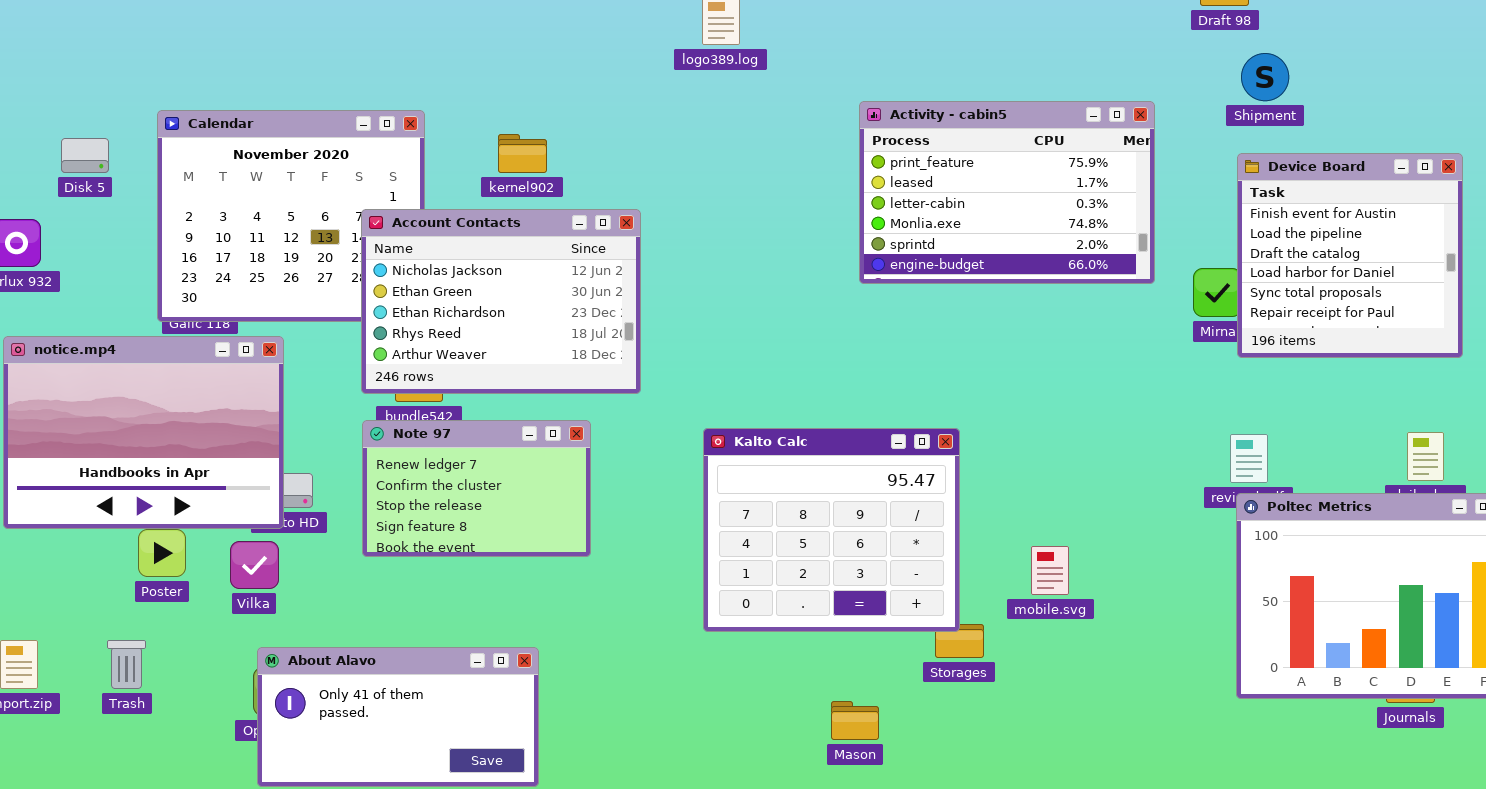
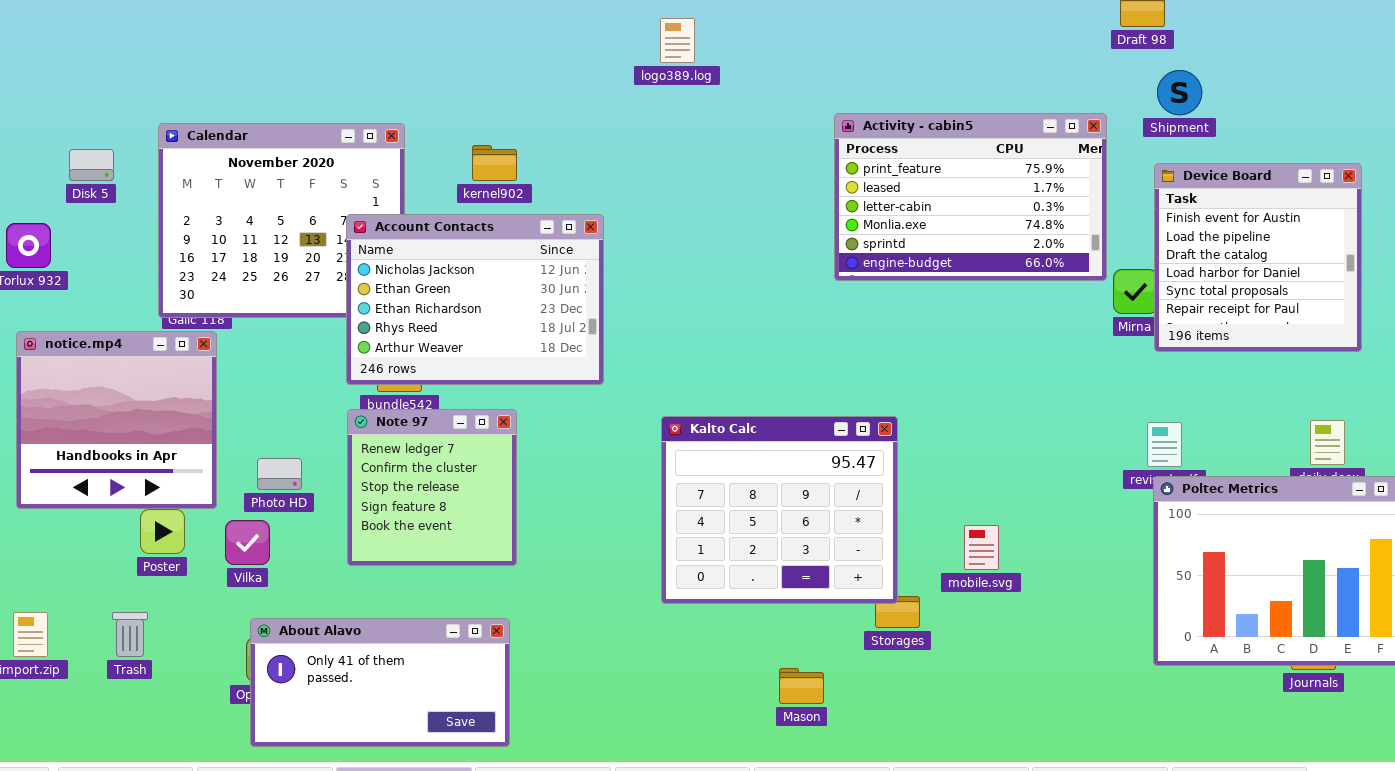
Activity - cabin5: [859,101,1155,284] -> [834,113,1107,281], moved
notice.mp4: [3,336,284,529] -> [16,331,217,509], resized
Note 97: [362,420,591,557] -> [347,409,517,566], resized

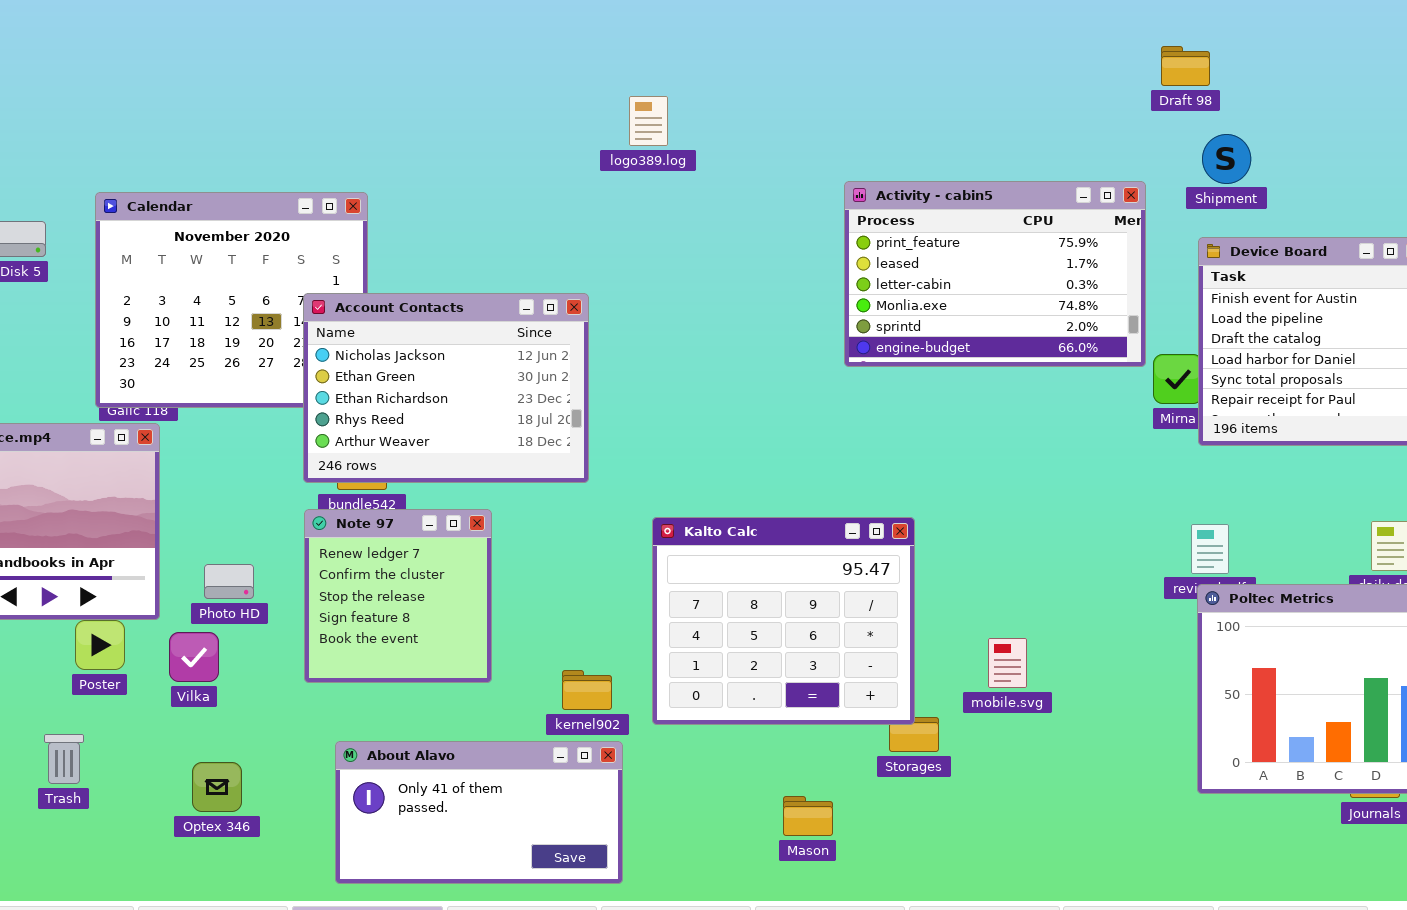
logo389.log: [660,18,695,63] -> [629,96,668,146], moved
kernel902: [472,145,517,181] -> [562,670,612,710], moved
About Alavo: [250,618,510,747] -> [335,741,623,884], moved

